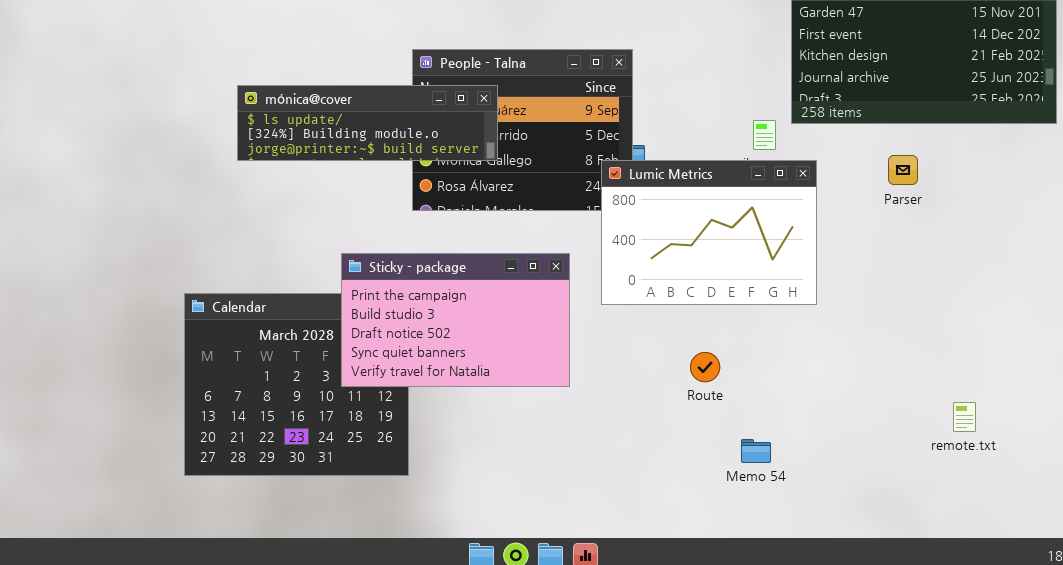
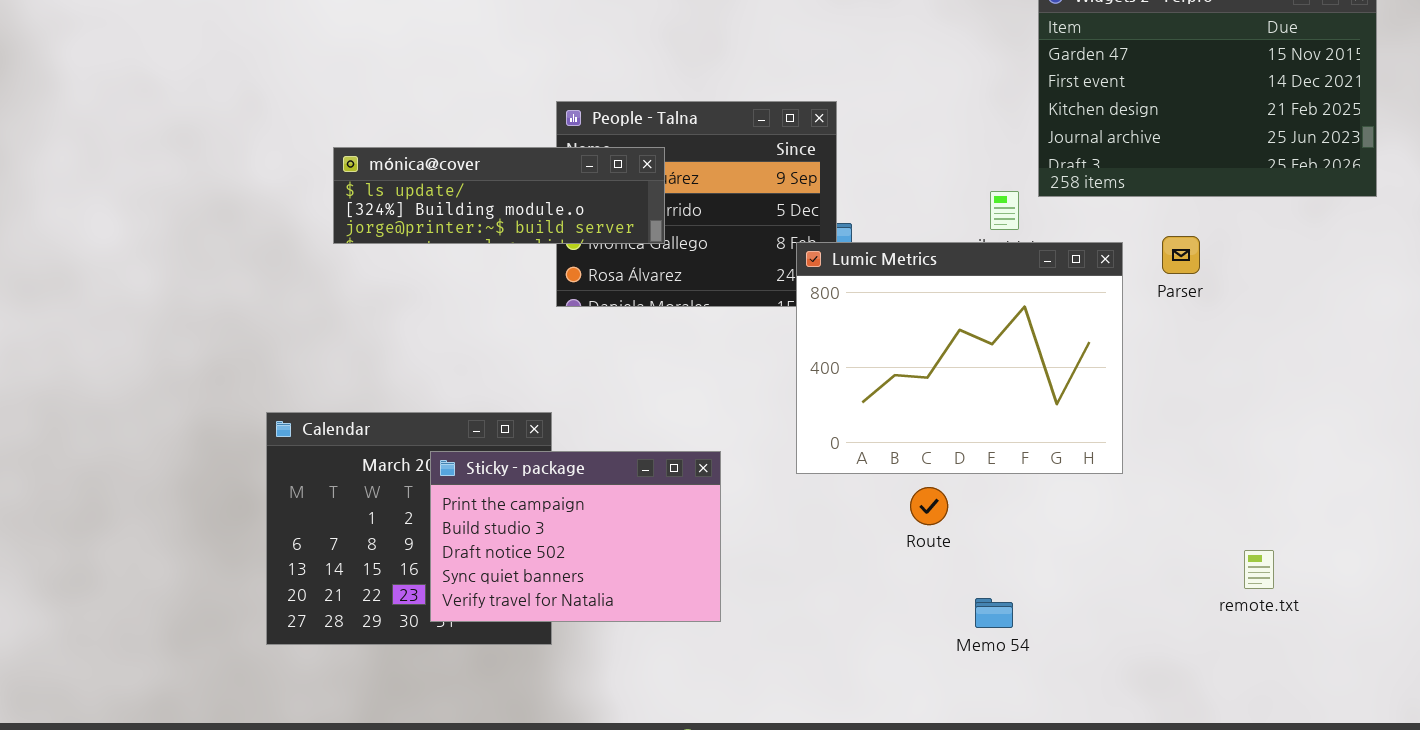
Lumic Metrics: [601,160,817,305] -> [796,242,1123,474], resized
Sticky - package: [341,253,570,387] -> [430,451,721,622], moved

